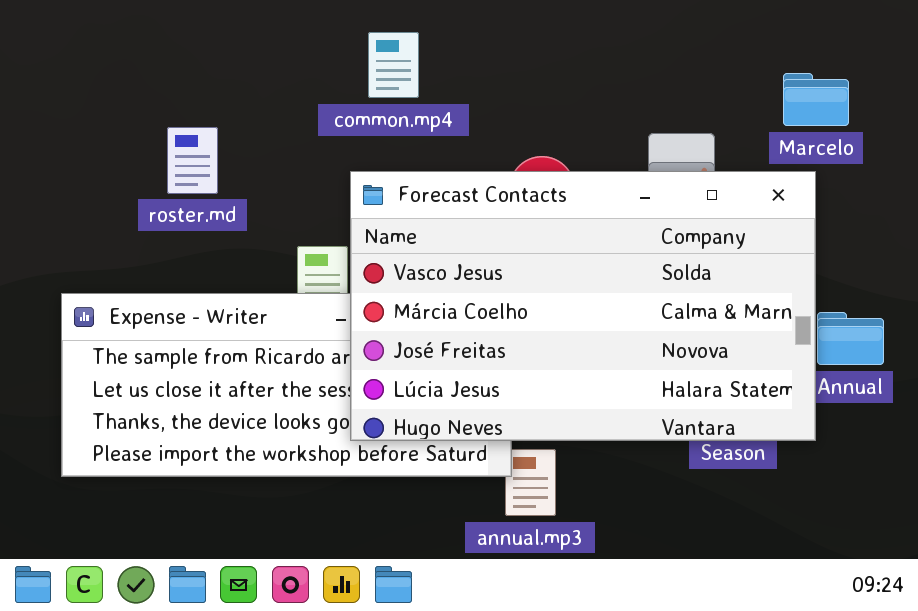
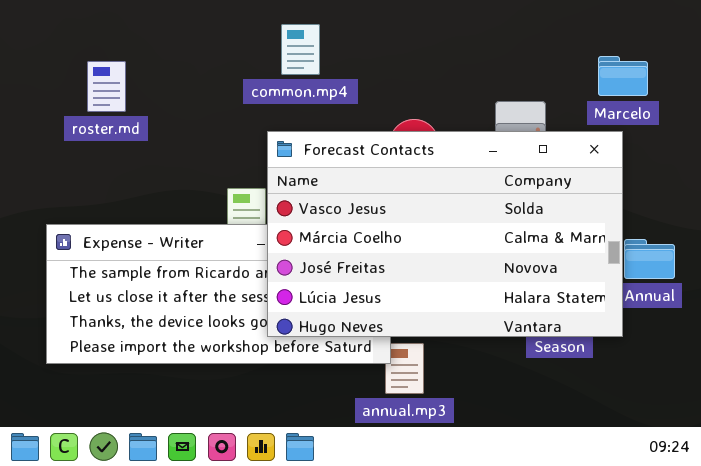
roster.md: [167,127,218,194] -> [87,61,126,112], moved

